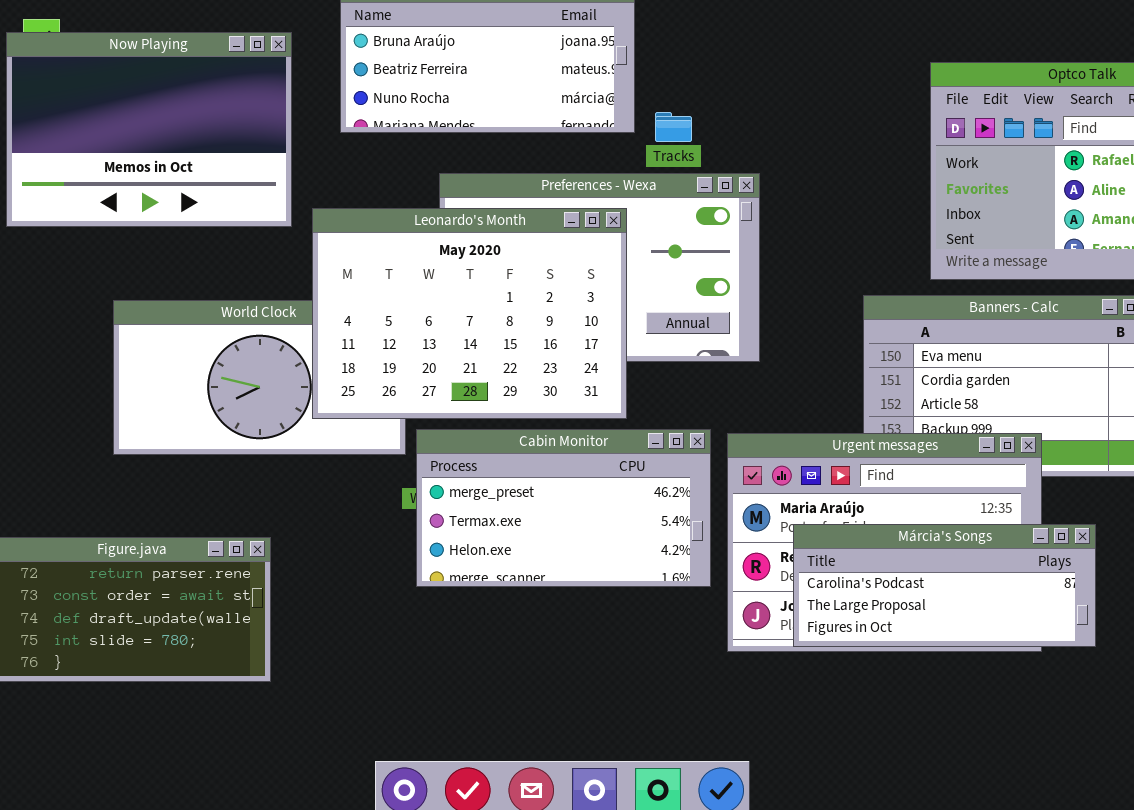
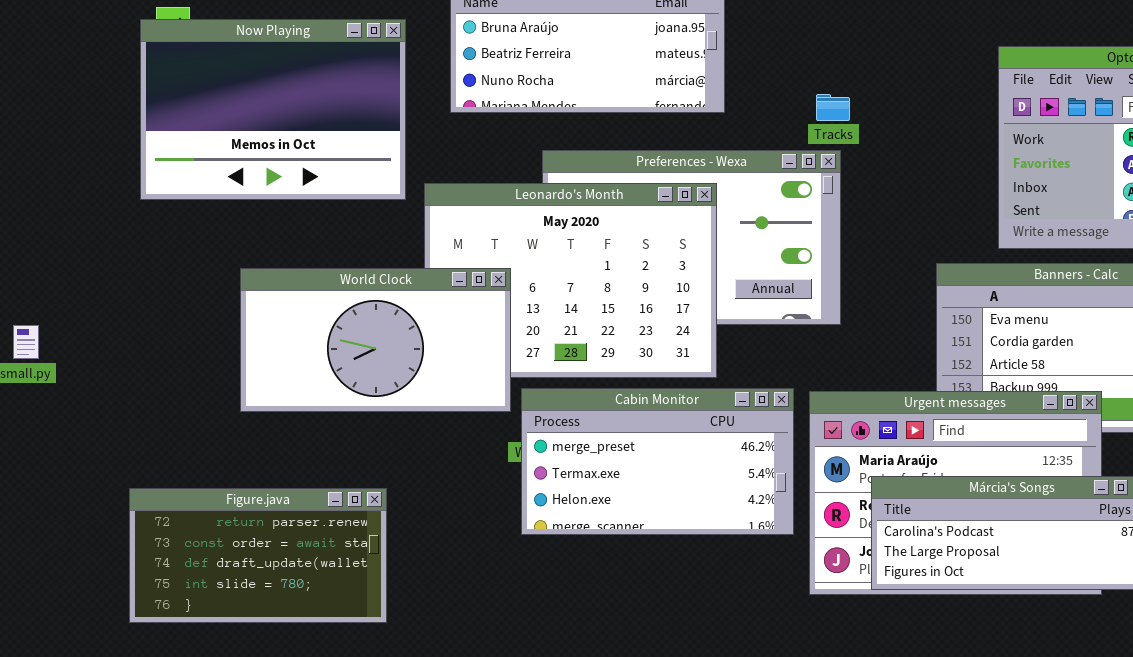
Tracks: [655,112,692,142] -> [816,94,850,121], moved
World Clock: [113,300,406,455] -> [240,268,511,412], raised

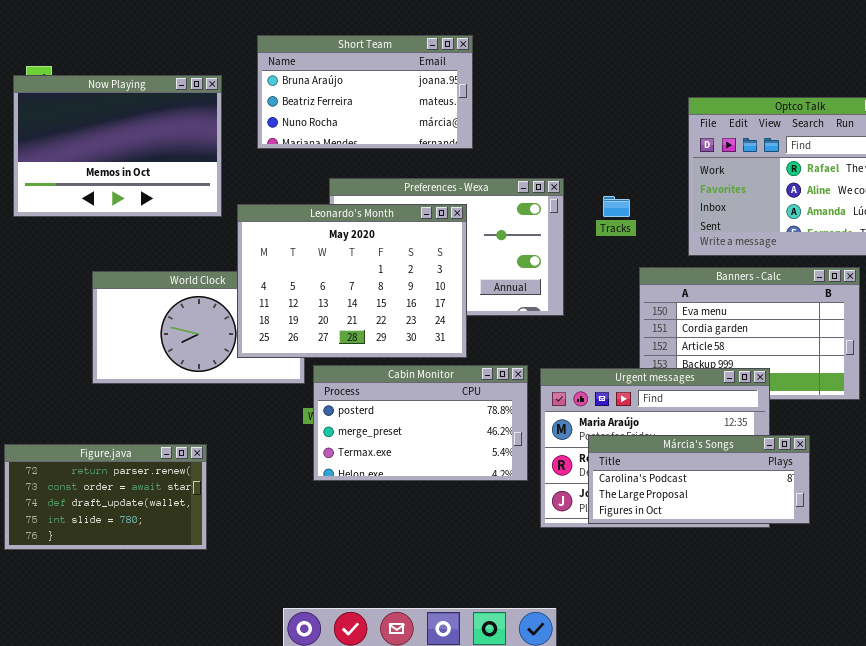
Tracks: [816,94,850,121] -> [603,196,630,217], moved
Leonardo's Month: [424,183,717,378] -> [237,204,467,358], raised
Cabin Monitor: [521,388,794,535] -> [313,365,528,481], scrolled up 1 row

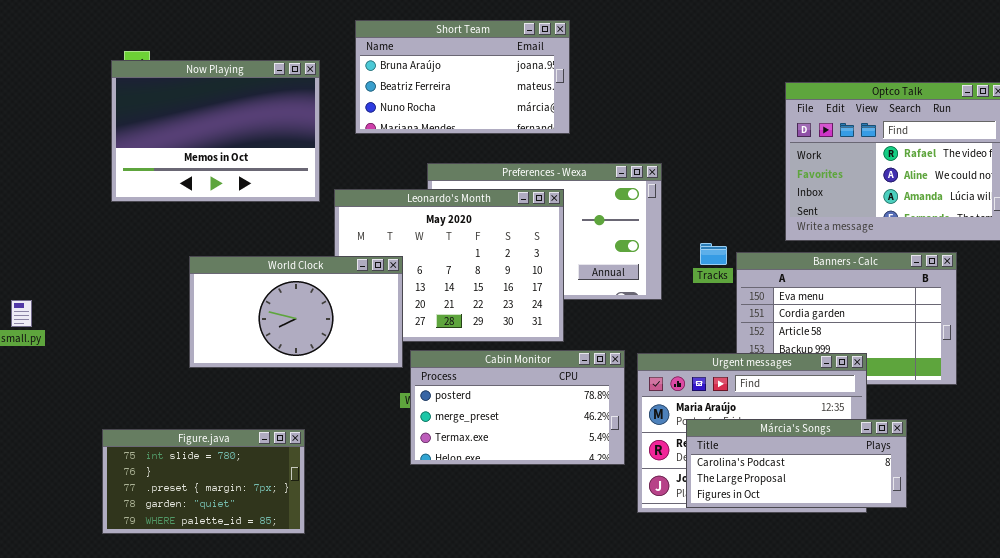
Tracks: [603,196,630,217] -> [700,243,727,265], moved
World Clock: [92,271,305,384] -> [189,256,403,368], raised
Figure.java: [4,444,207,550] -> [102,429,305,534], scrolled down 3 rows

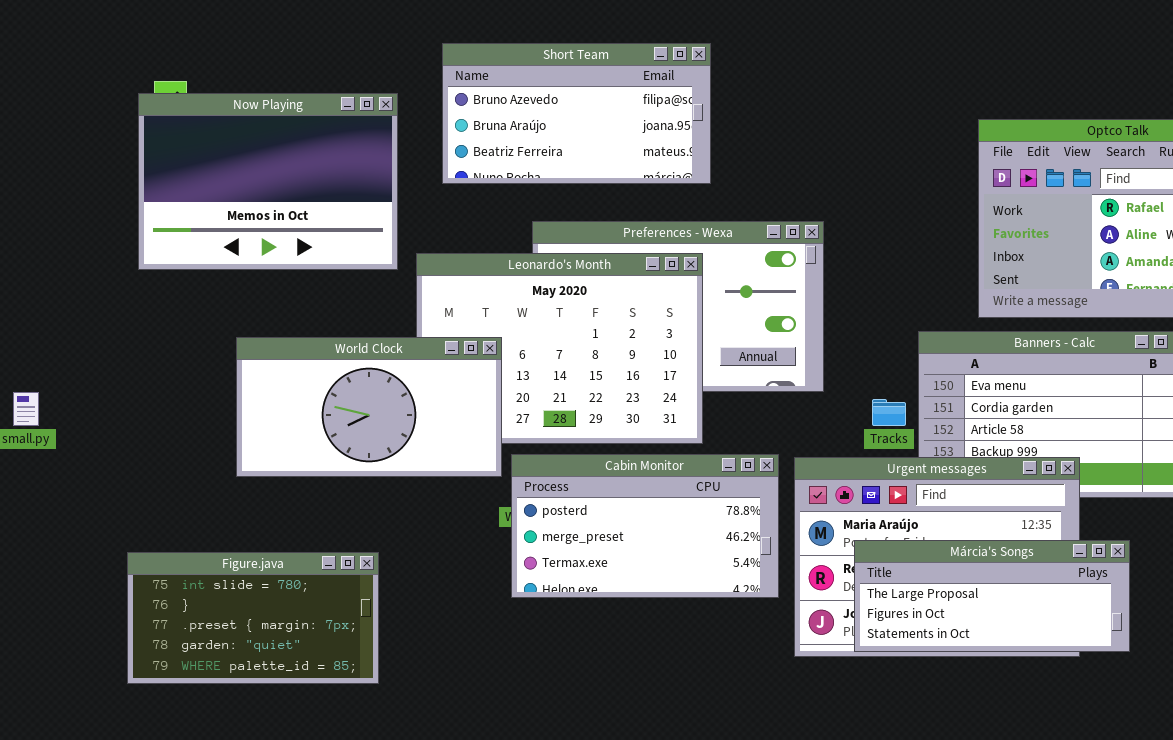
Short Team: [355,20,570,134] -> [442,43,711,184], scrolled up 1 row
Tracks: [700,243,727,265] -> [872,399,906,426], moved
Márcia's Songs: [686,419,907,508] -> [854,540,1130,652], scrolled down 1 row

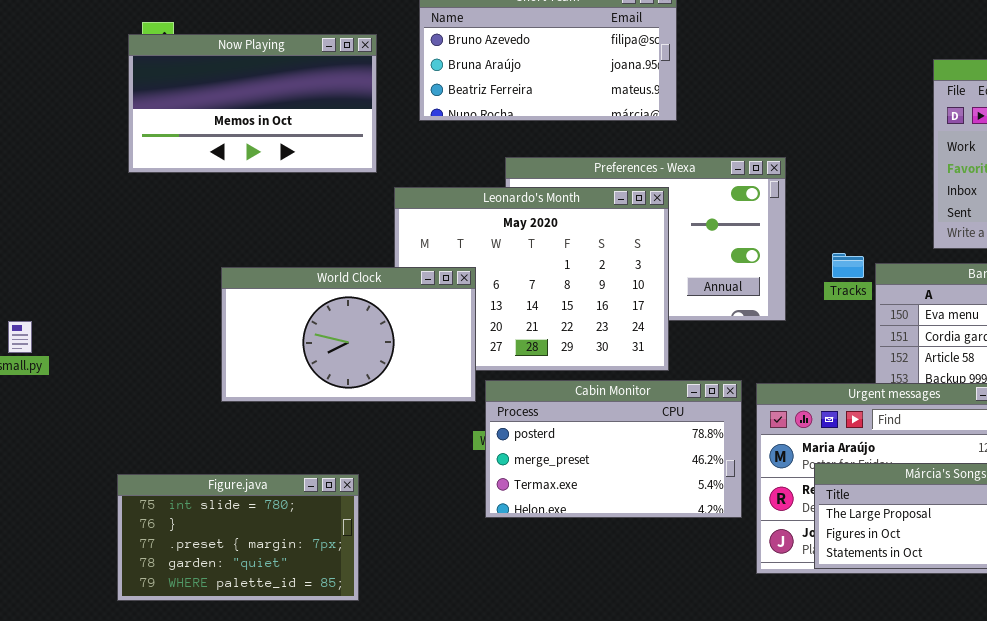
Now Playing: [138,93,398,270] -> [128,34,377,173], resized
Tracks: [872,399,906,426] -> [832,253,864,278], moved

